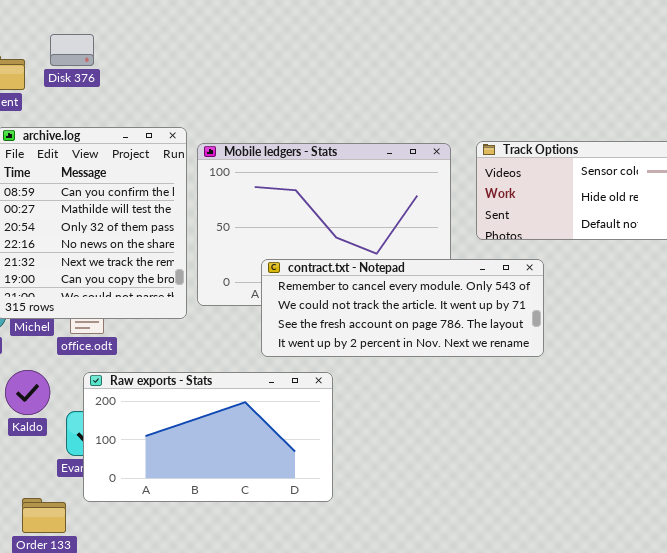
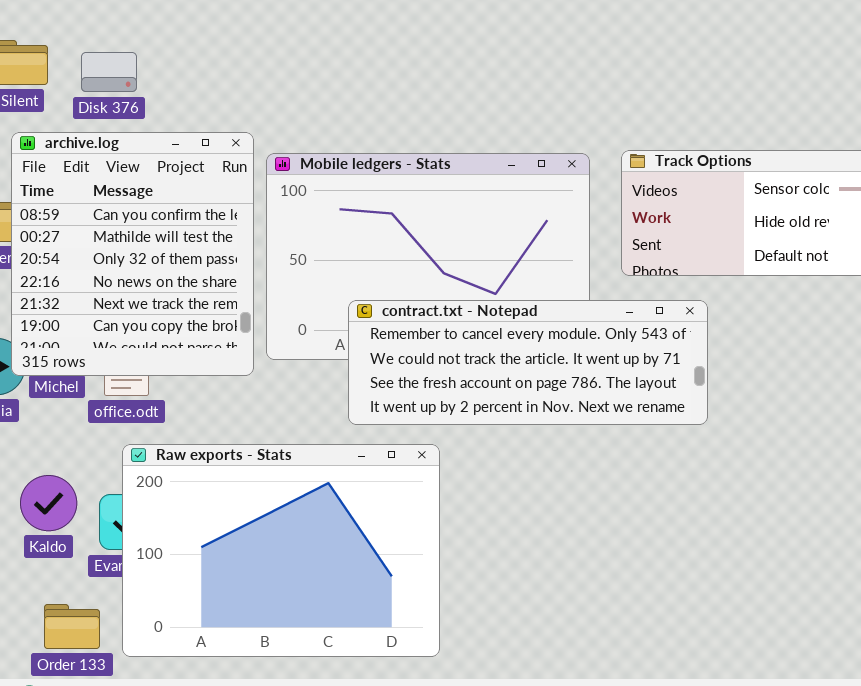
Disk 376: [50,34,94,66] -> [81,52,137,92], moved
Kaldo: [5,370,50,415] -> [20,475,77,531], moved
Raw exports - Stats: [83,372,333,502] -> [122,444,440,657], resized

